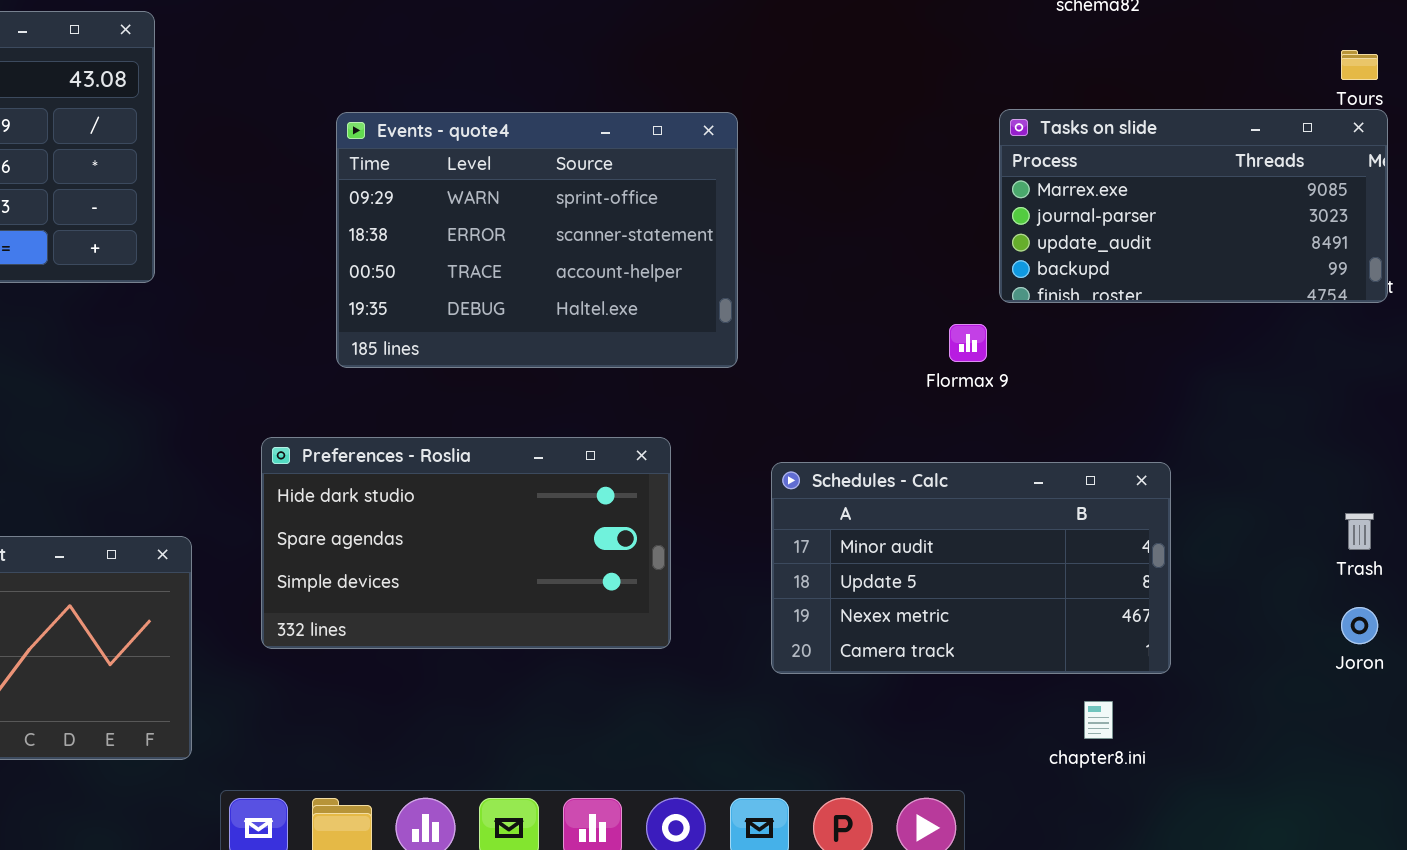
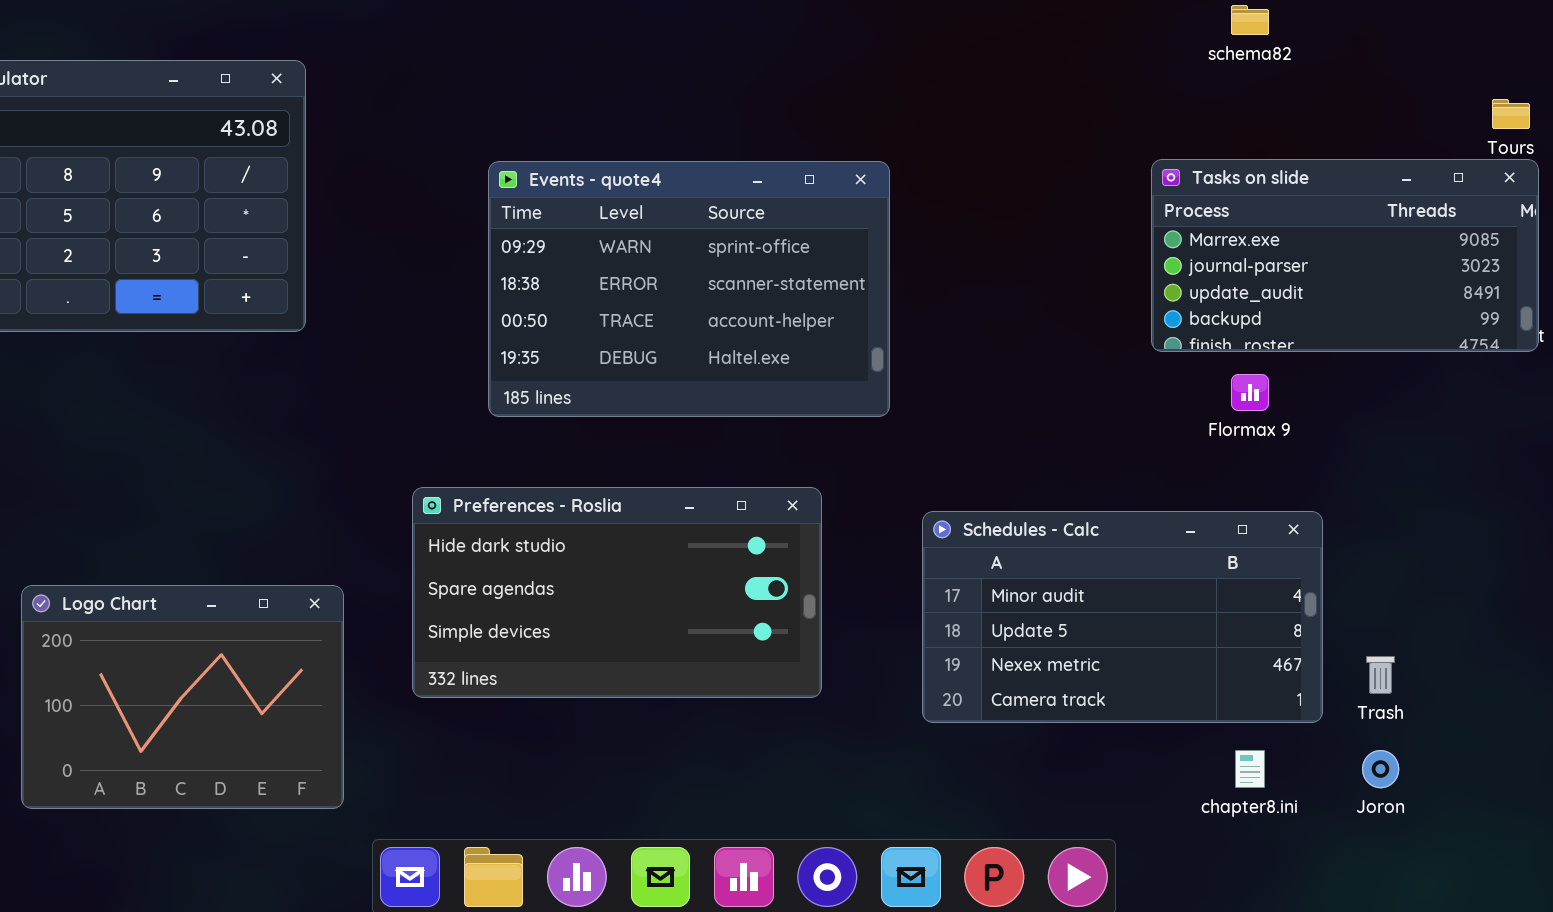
Flormax 9: [949,324,987,362] -> [1231,374,1269,411], moved
Trash: [1345,513,1374,550] -> [1366,656,1395,694], moved
Joron: [1341,607,1378,644] -> [1362,750,1399,788], moved

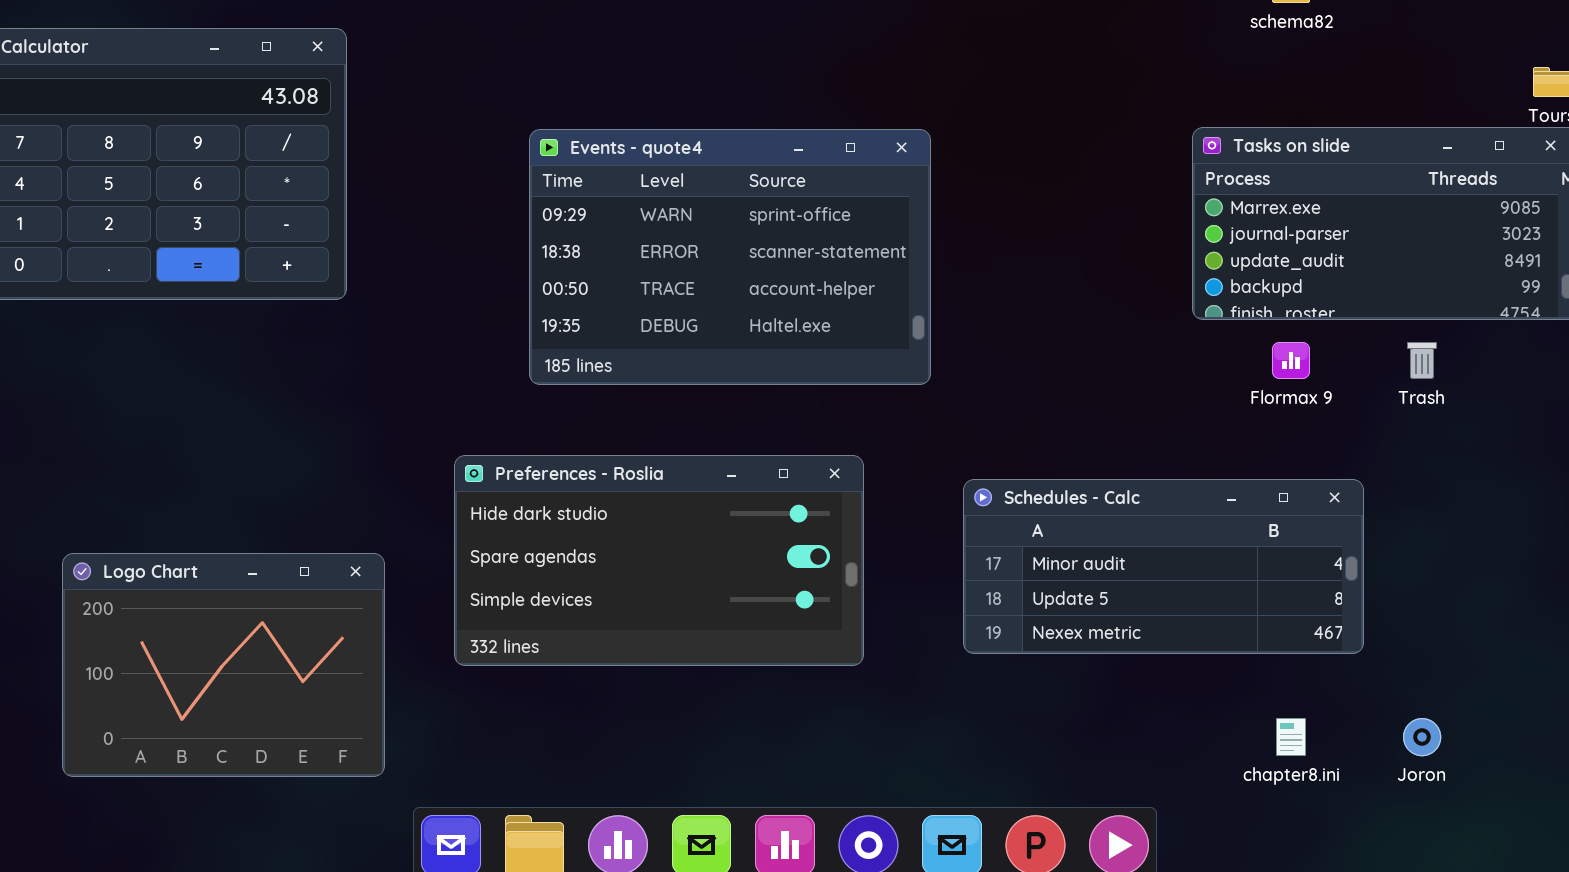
Schedules - Calc: [922,511,1323,723] -> [963,479,1364,654], resized
Trash: [1366,656,1395,694] -> [1407,342,1437,379], moved

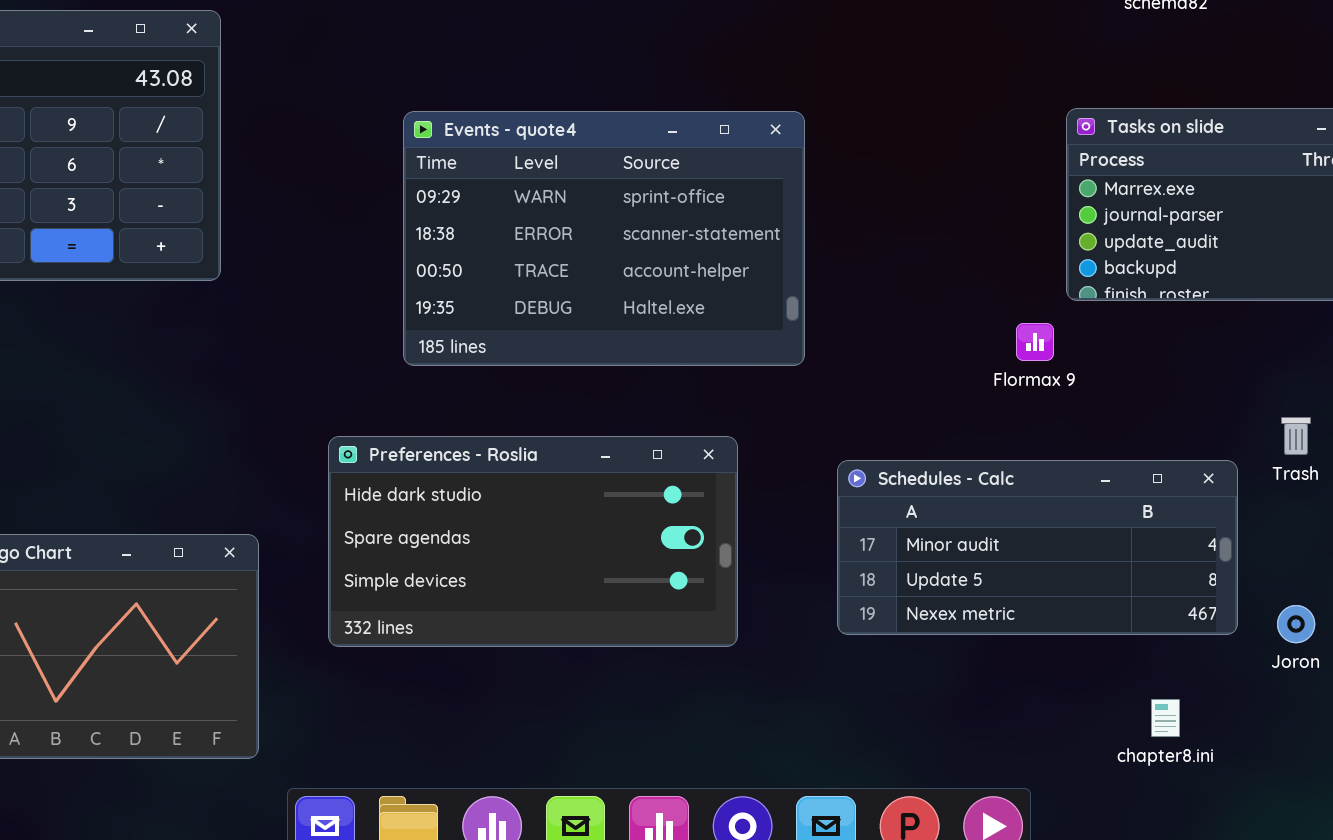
Flormax 9: [1272,342,1310,379] -> [1016,323,1054,361], moved
Trash: [1407,342,1437,379] -> [1281,417,1311,455], moved
Joron: [1403,718,1441,756] -> [1277,605,1315,643], moved

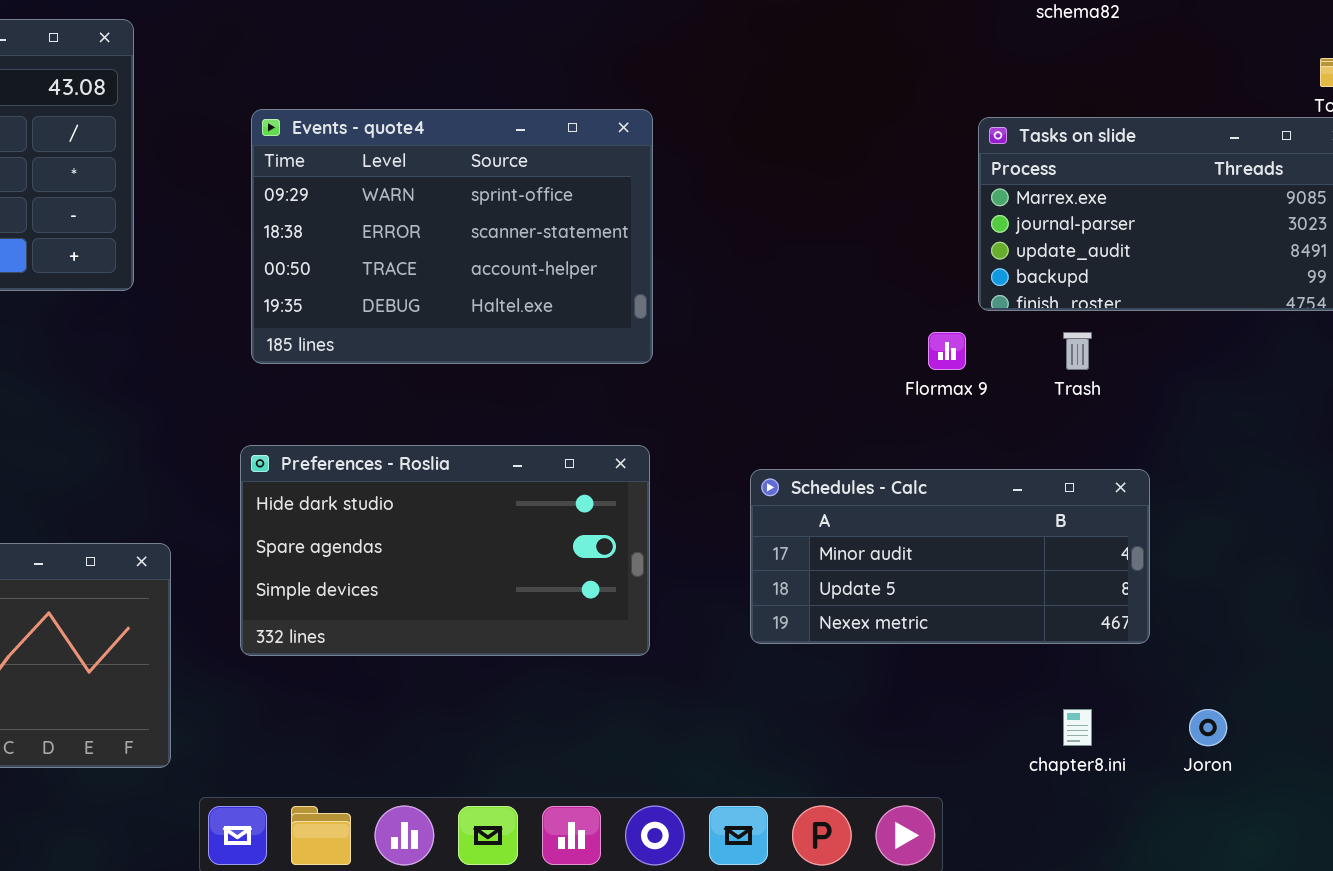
Events - quote4: [403,111,805,366] -> [251,109,653,364], moved
Trash: [1281,417,1311,455] -> [1063,332,1092,370], moved
Joron: [1277,605,1315,643] -> [1189,709,1227,746], moved

